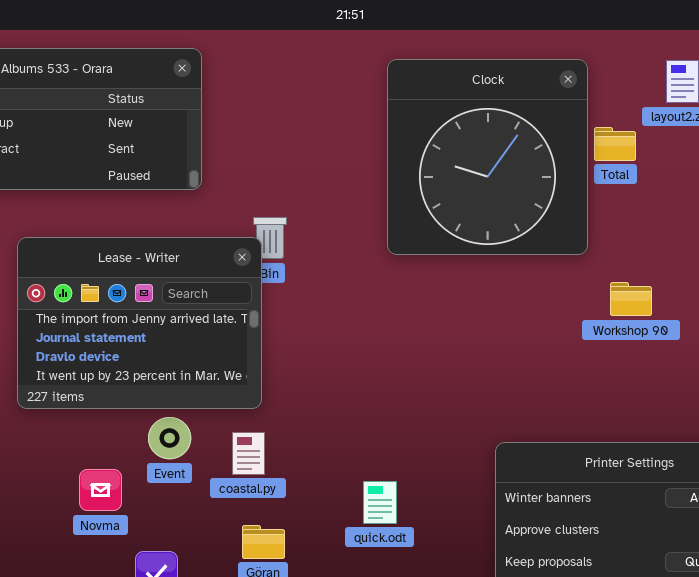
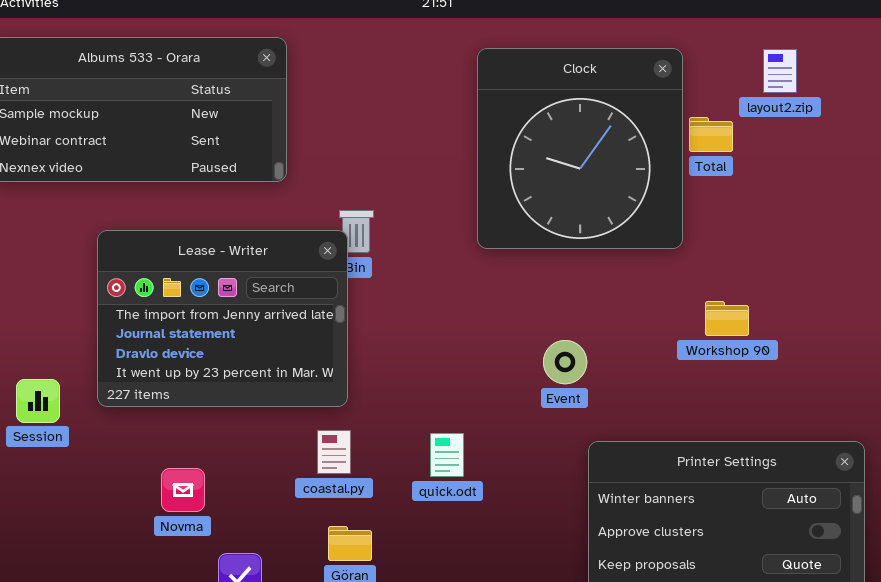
Workshop 90: [610,282,652,316] -> [705,301,749,336], moved
Event: [148,417,191,459] -> [543,340,587,384], moved
quick.odt: [363,481,397,524] -> [430,433,464,477], moved

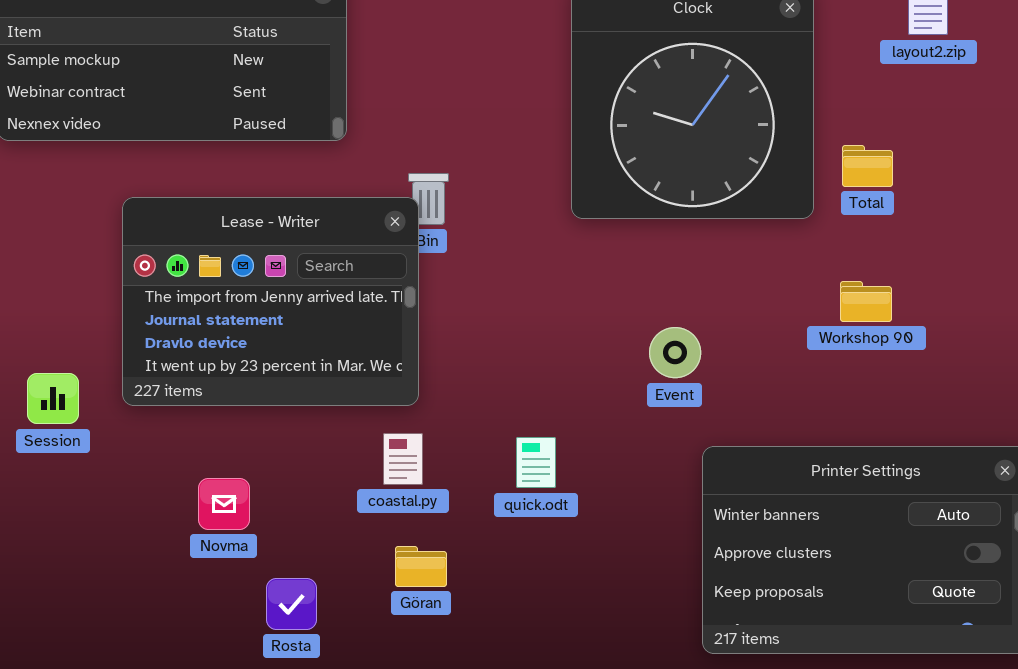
Total: [689,117,733,152] -> [842,145,893,187], moved

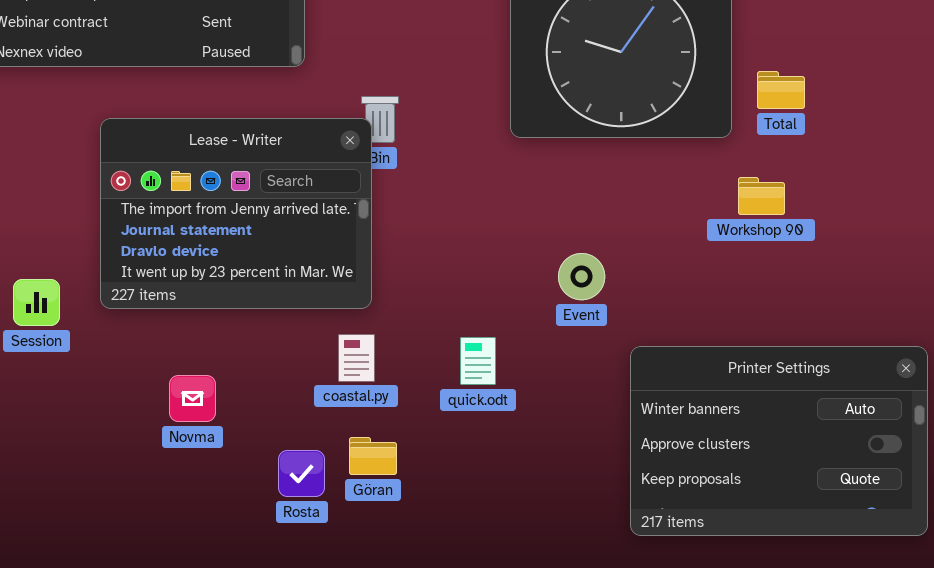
Workshop 90: [840,281,892,322] -> [738,177,785,215], moved
Event: [649,327,701,378] -> [558,253,605,300], moved
Rosta: [266,578,317,630] -> [278,450,325,497], moved

